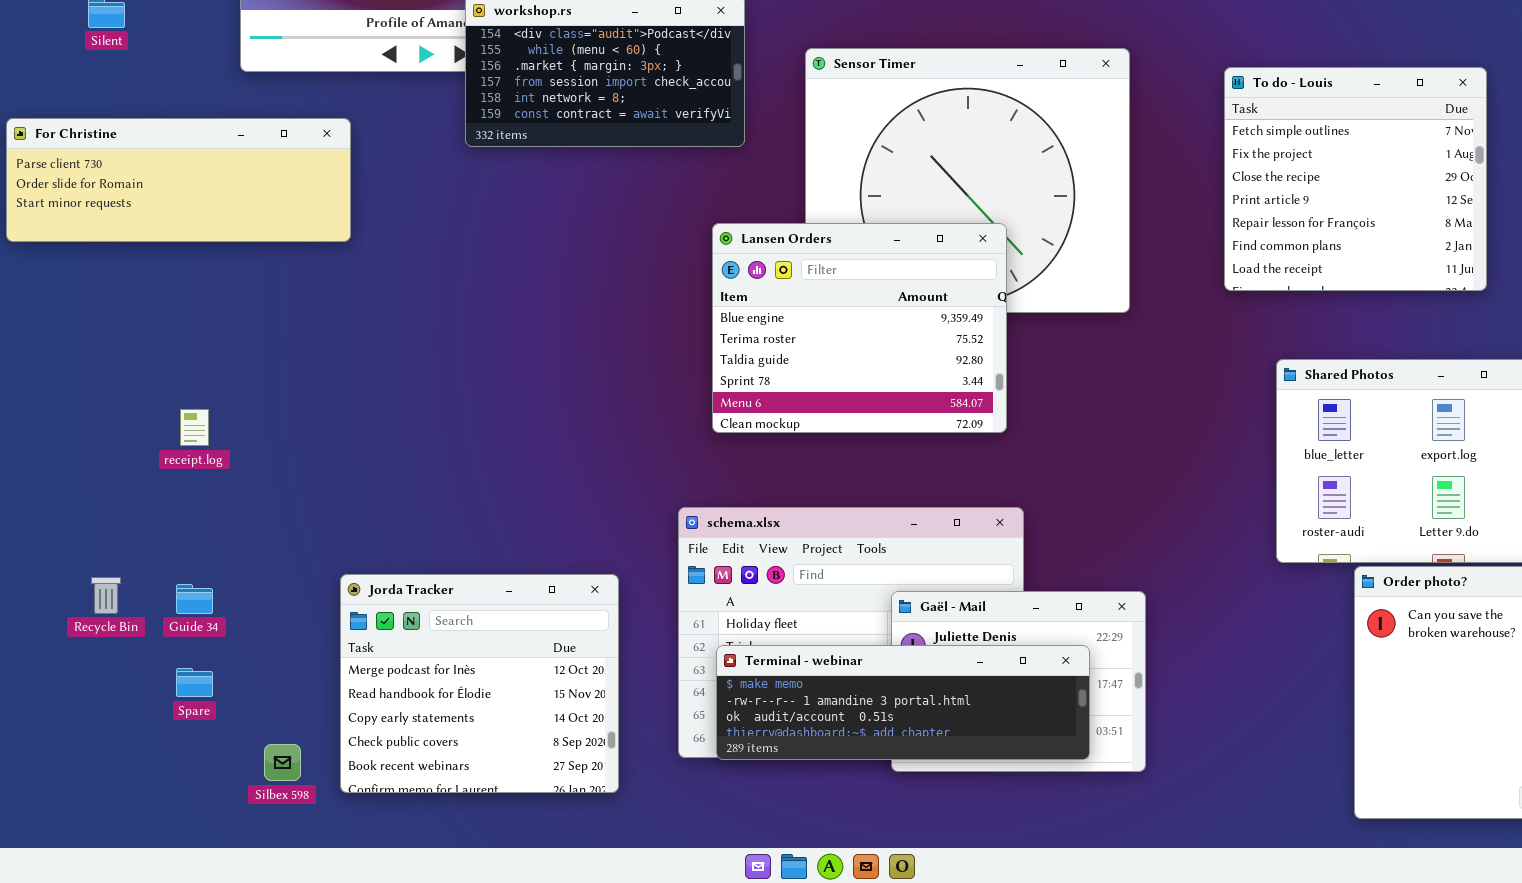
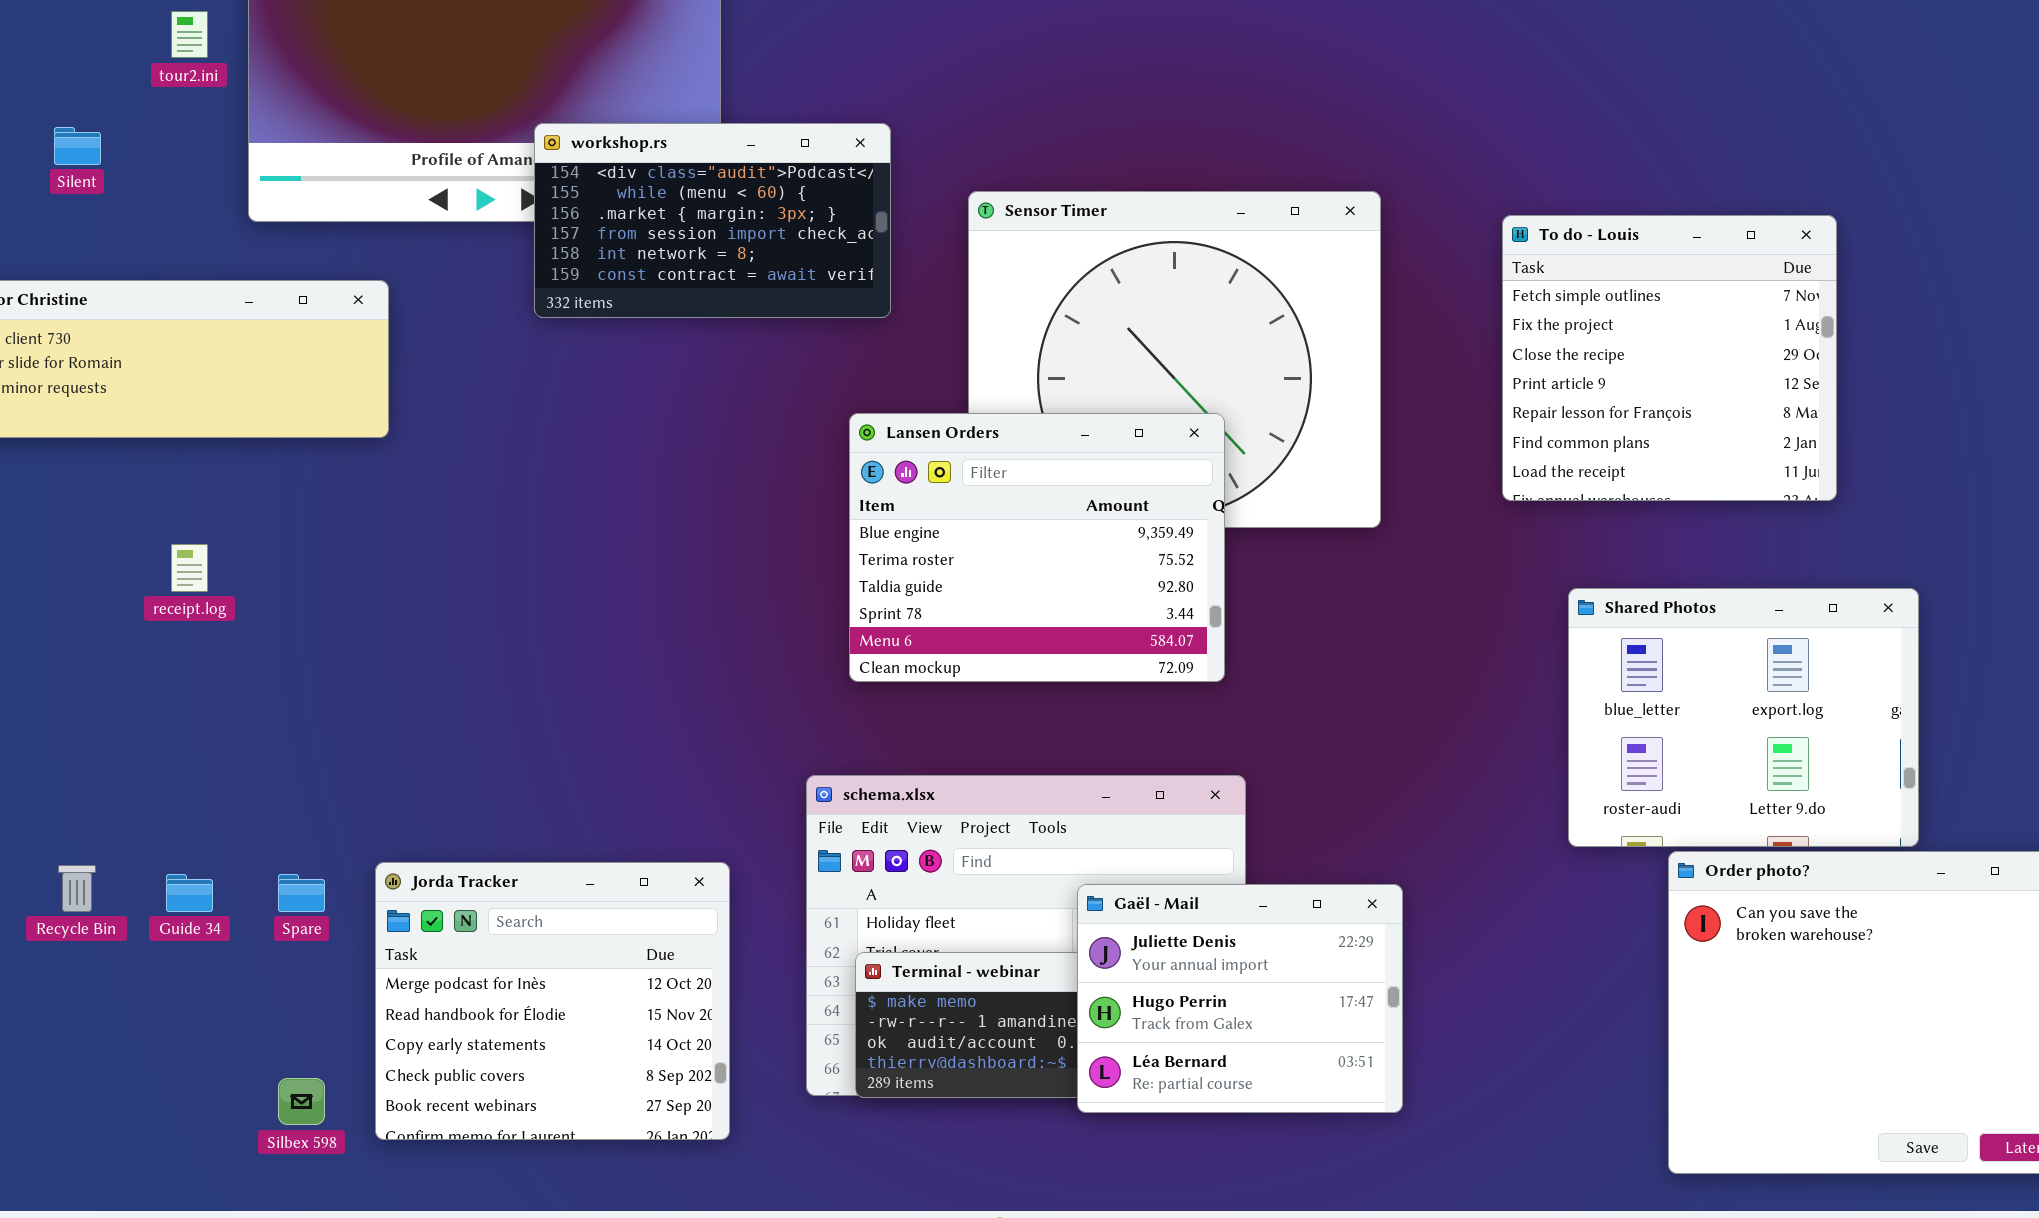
receipt.log: [180,409,209,446] -> [171,544,208,592], moved
Gaël - Mail: [891,591,1146,772] -> [1077,884,1403,1113], raised
Spare: [176,668,213,697] -> [278,874,325,912], moved

